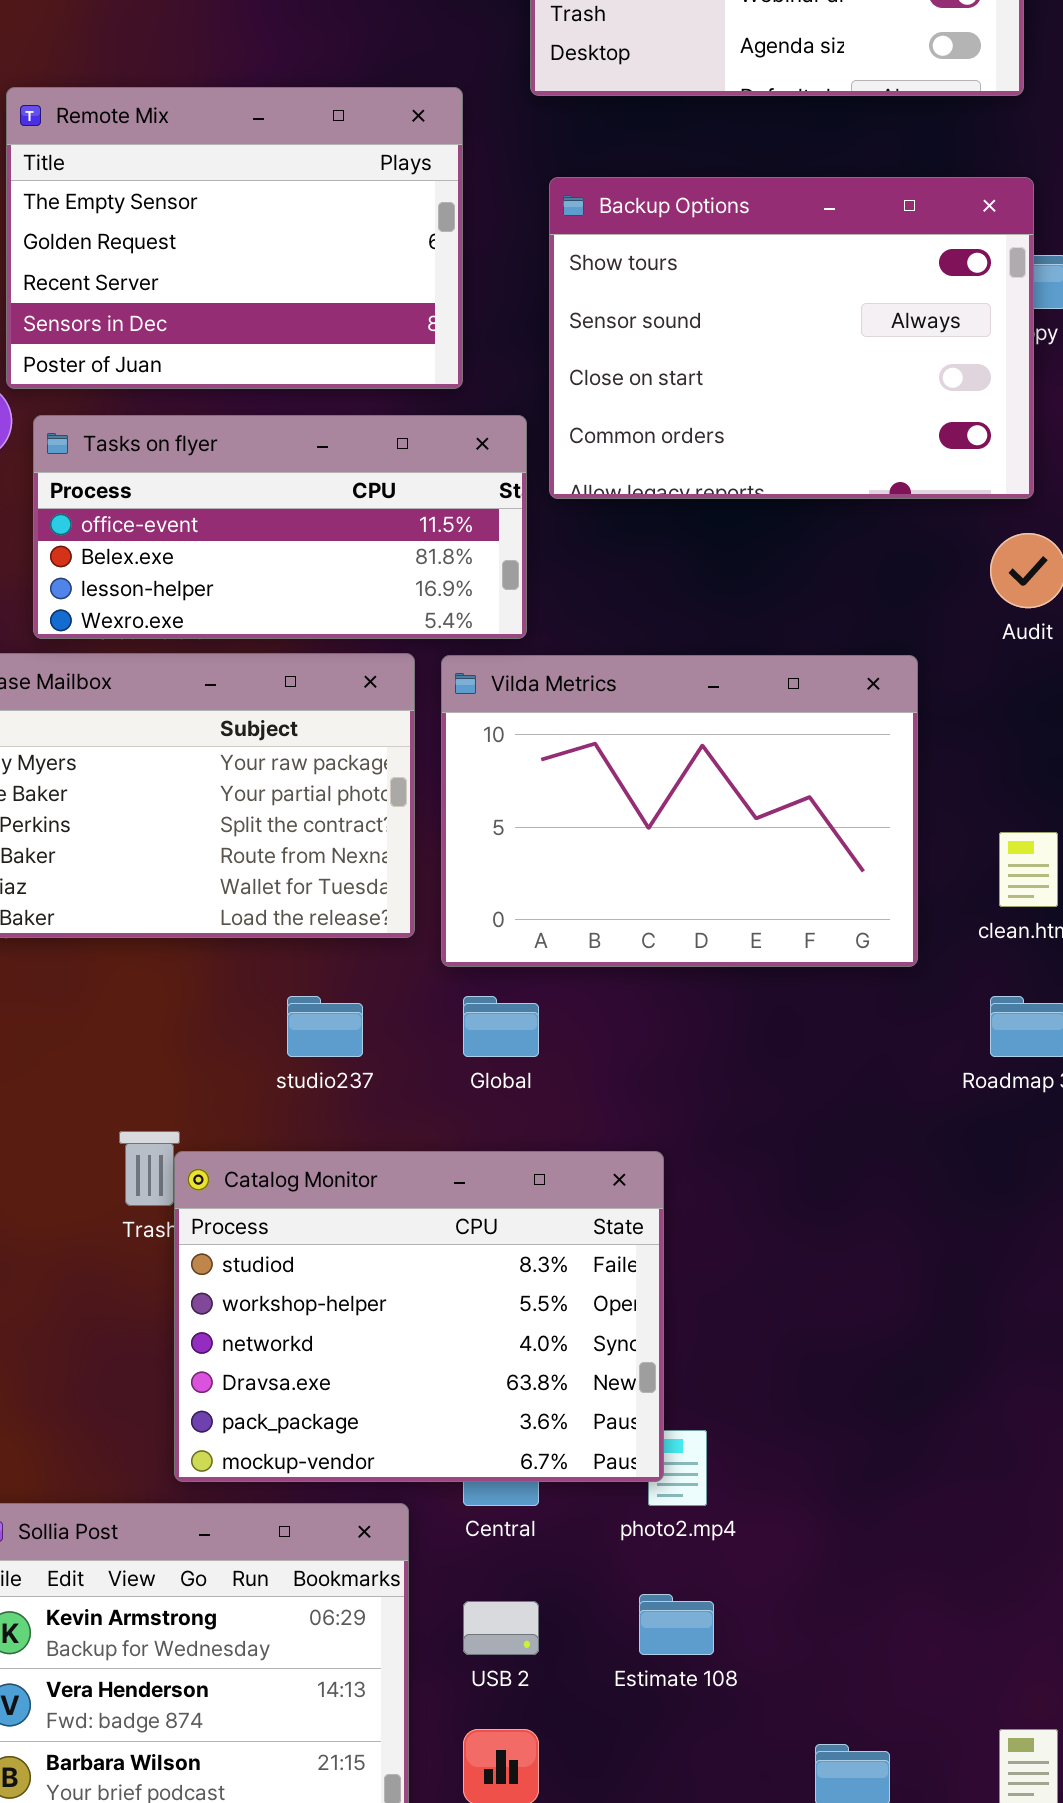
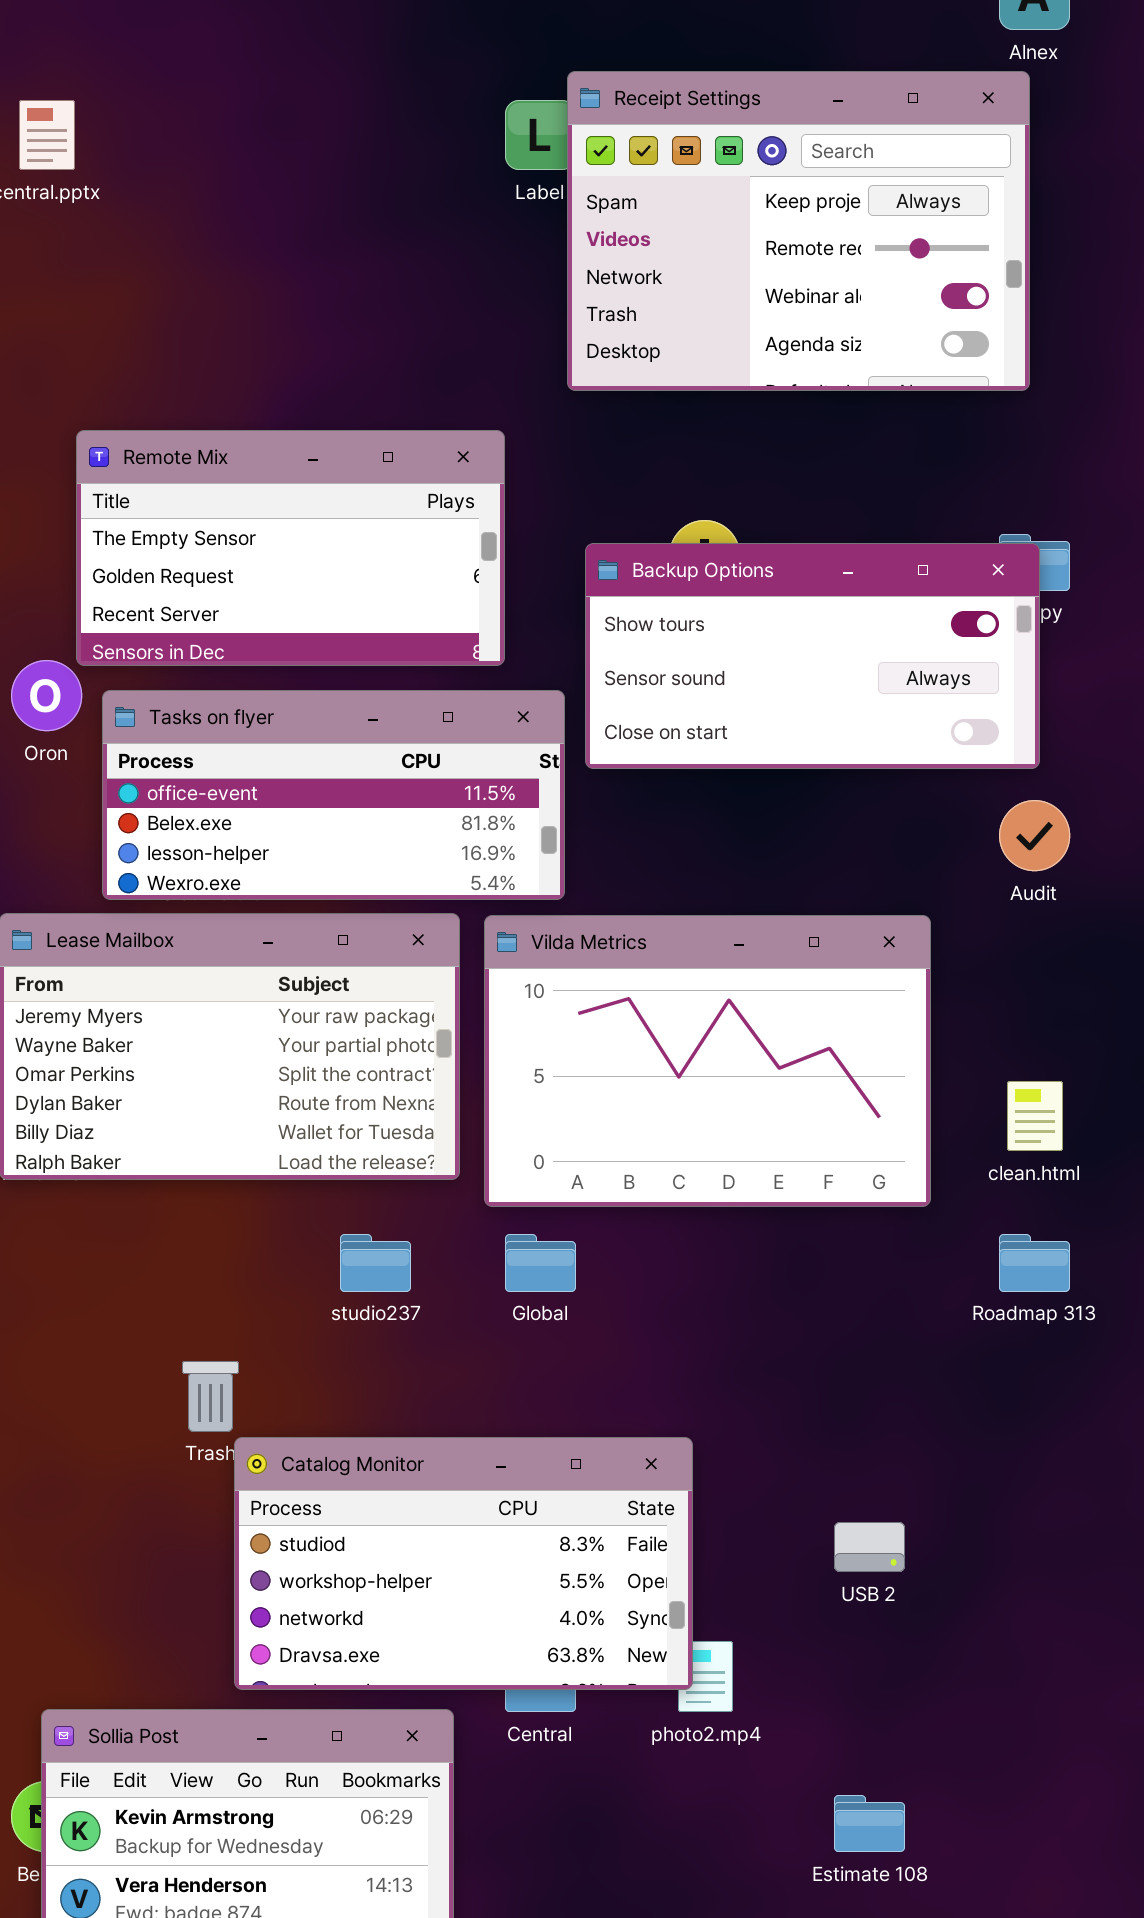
Remote Mix: [6,87,463,389] -> [76,430,505,666], resized
Backup Options: [549,177,1034,499] -> [585,543,1040,769], resized
Catalog Monitor: [174,1151,664,1482] -> [234,1437,693,1690], resized
Estimate 108: [639,1594,714,1655] -> [834,1795,905,1852], moved
USB 2: [463,1601,539,1655] -> [834,1522,905,1572], moved

